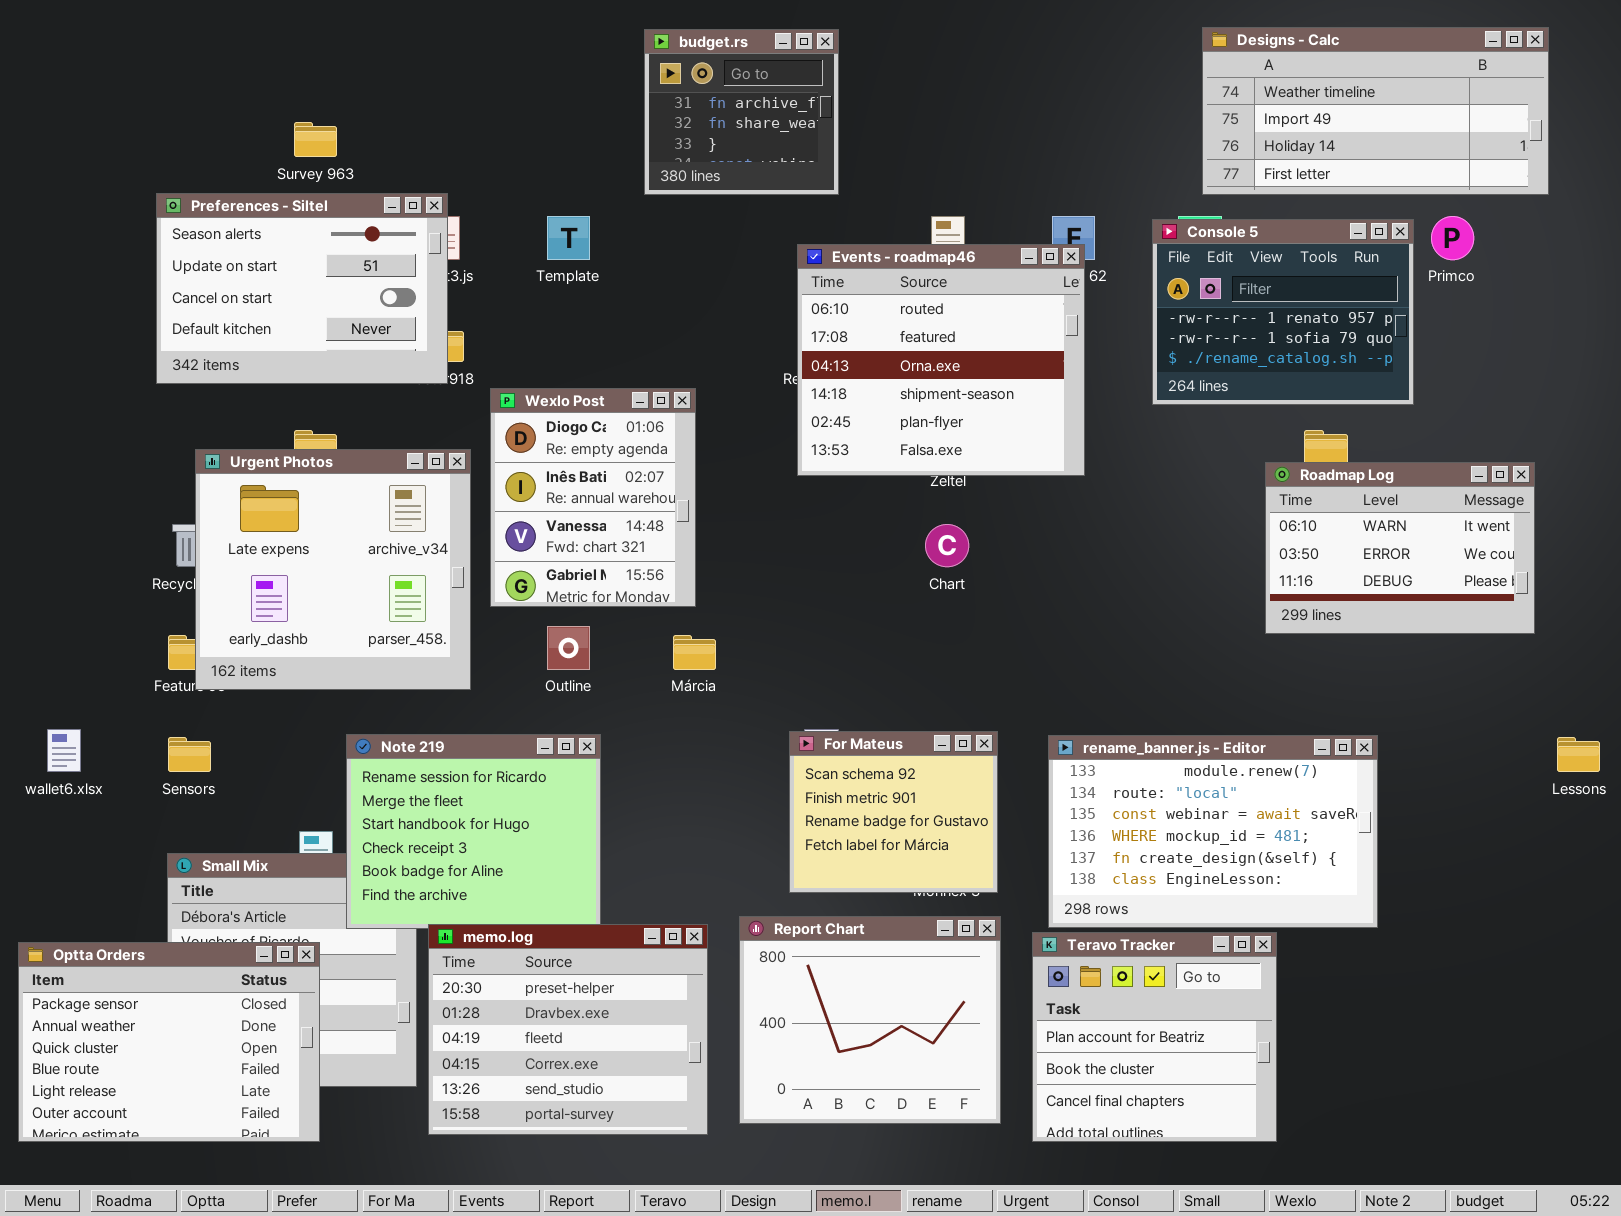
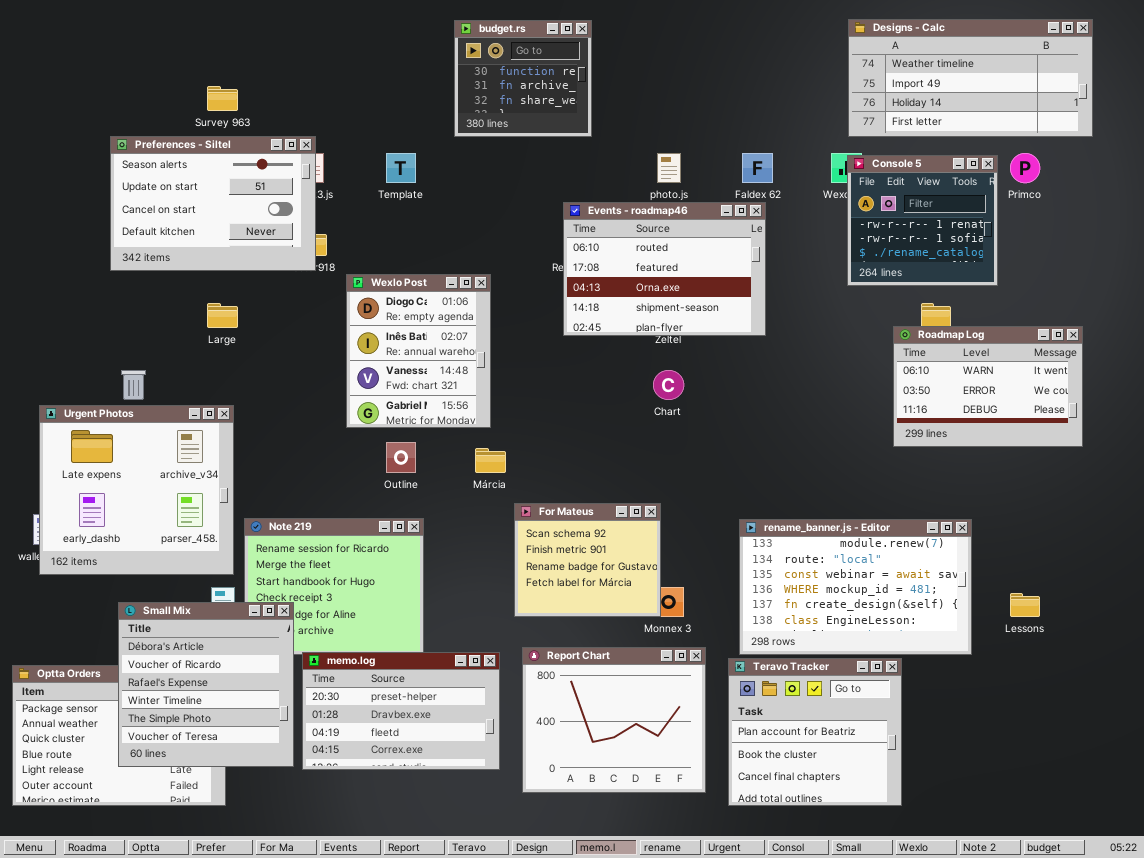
budget.rs: [644,29,839,195] -> [454,20,592,137], scrolled up 1 row
Console 5: [1152,219,1414,405] -> [847,155,998,286], resized
Events - roadmap46: [797,244,1085,476] -> [563,202,766,336], resized
Urgent Photos: [195,449,471,690] -> [39,405,234,575], moved
For Mateus: [789,731,998,893] -> [514,503,661,617], moved
Lessons: [1557,737,1600,772] -> [1010,593,1040,617], moved
Small Mix: [167,853,417,1087] -> [118,602,294,767], raised
memo.log: [428,924,708,1135] -> [302,652,500,770], resized

